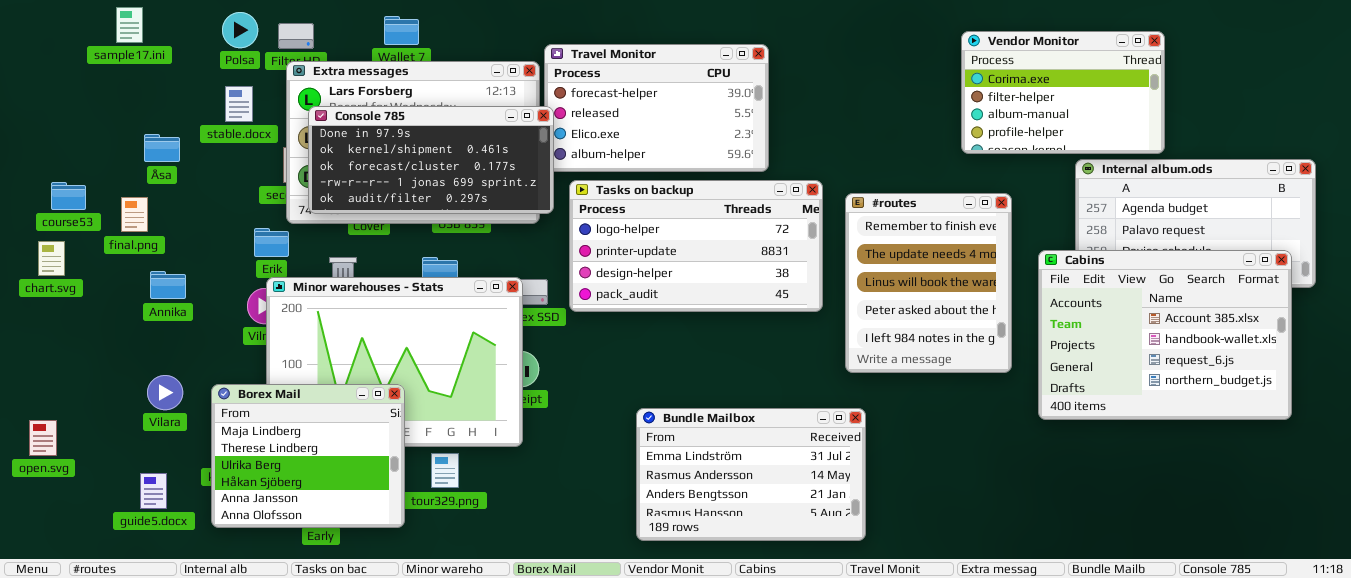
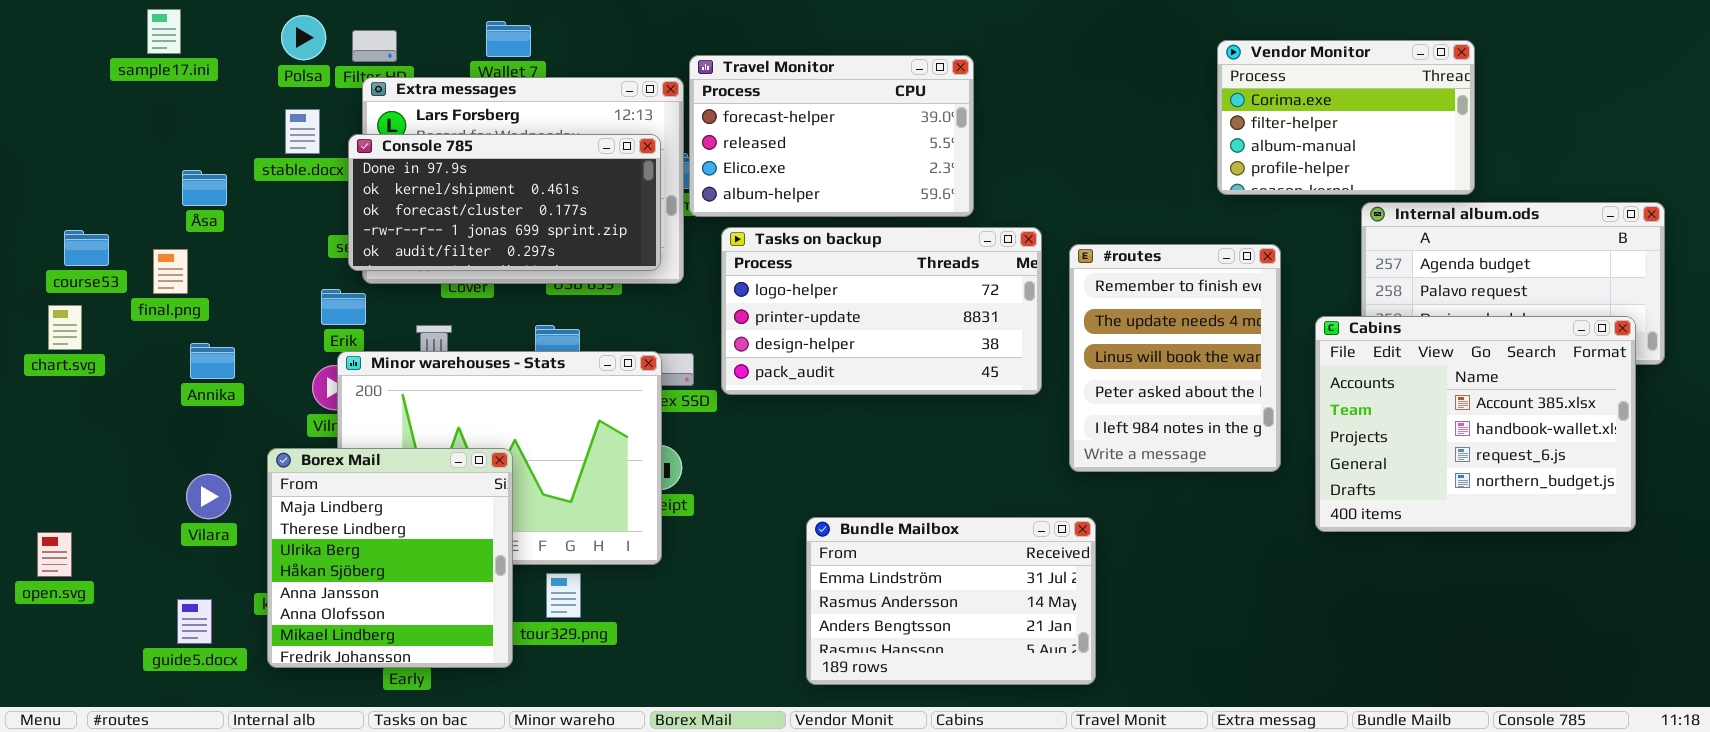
Console 785: [308,106,554,214] -> [348,134,661,271], moved
Borex Mail: [211,384,405,528] -> [267,448,513,668], resized

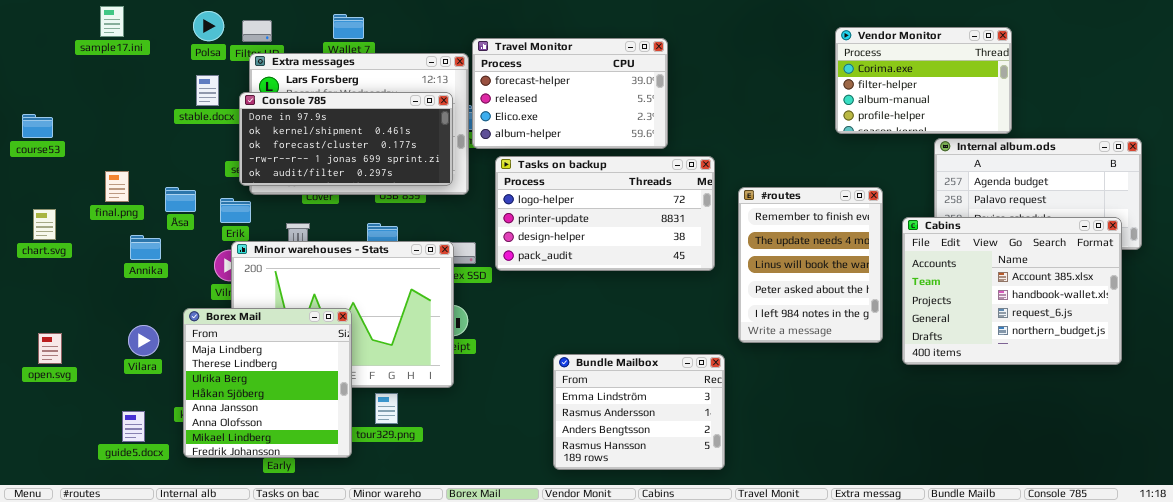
Åsa: [182,170,227,206] -> [165,187,196,212], moved
course53: [64,230,109,266] -> [22,114,53,138], moved
#routes: [1069,244,1281,472] -> [738,187,883,343], moved
Bundle Mailbox: [806,517,1096,685] -> [553,354,725,470], resized
open.svg: [37,532,72,577] -> [38,333,62,364], moved

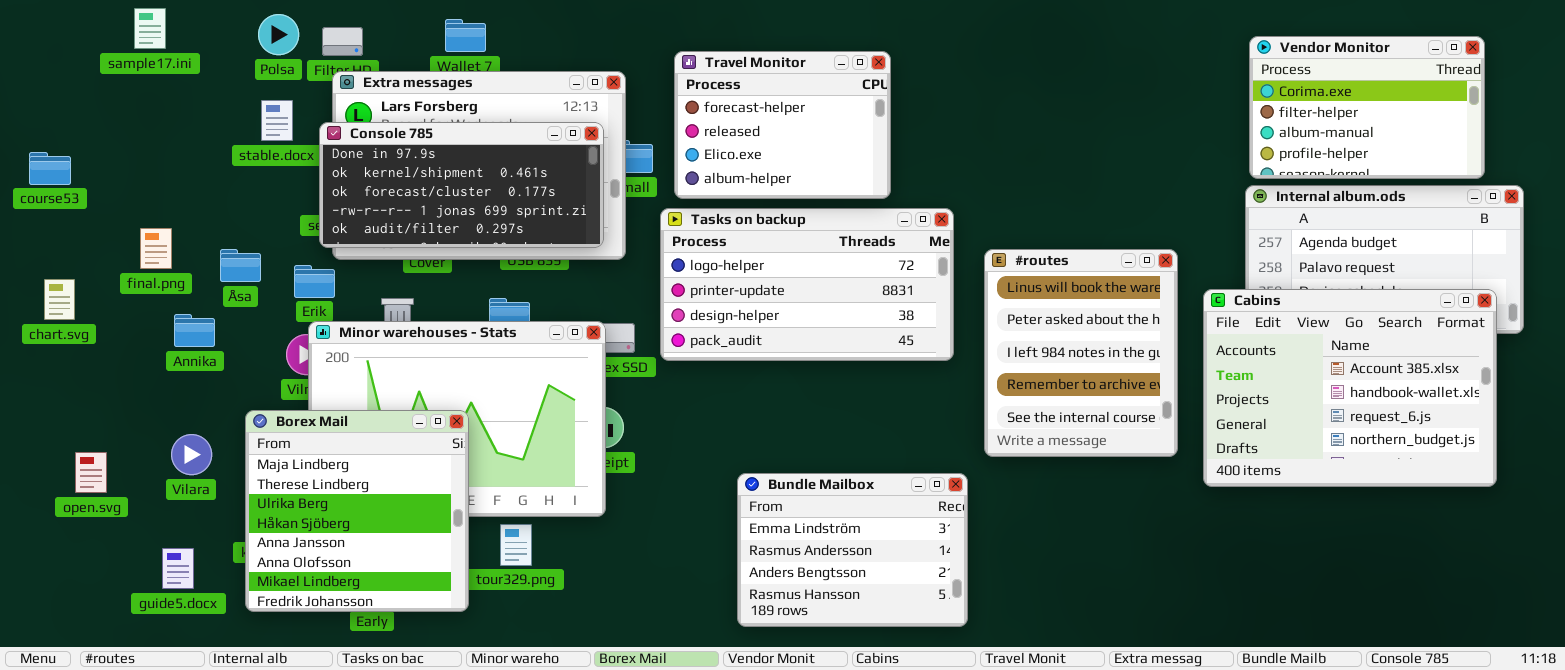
Vendor Monitor: [835,27,1012,134] -> [1249,36,1485,179], moved
Travel Monitor: [472,38,668,149] -> [674,51,891,199], resized
#routes: [738,187,883,343] -> [984,249,1178,457], scrolled down 2 rows
open.svg: [38,333,62,364] -> [75,452,107,493], moved

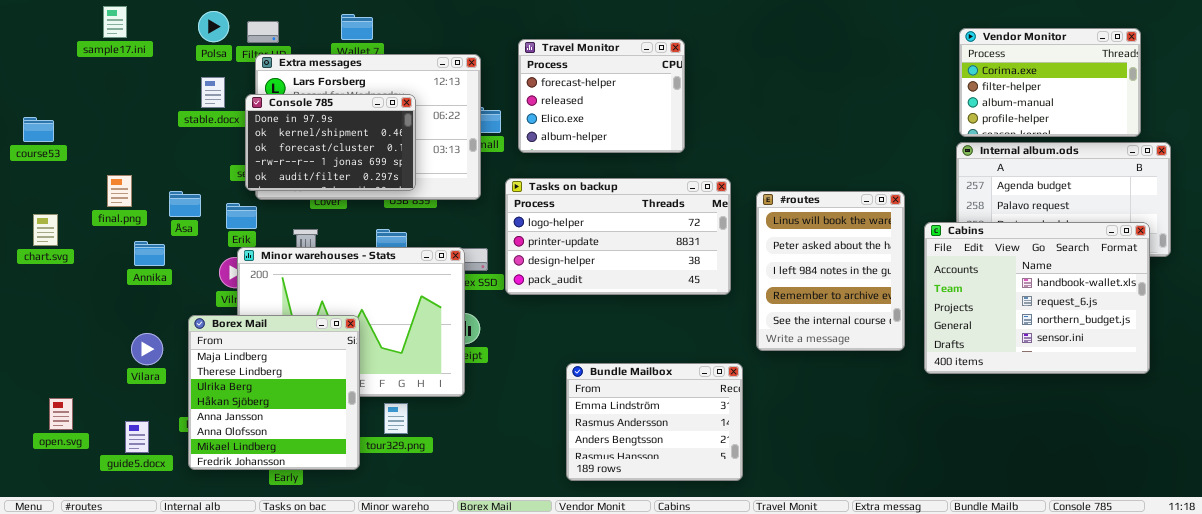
Console 785: [319,122,604,248] -> [245,94,416,191], resized
Tasks on backup: [660,208,954,361] -> [505,178,731,295], moved
Cabins: [1203,289,1497,487] -> [924,222,1150,374], scrolled down 1 row
open.svg: [75,452,107,493] -> [49,398,73,430], moved

